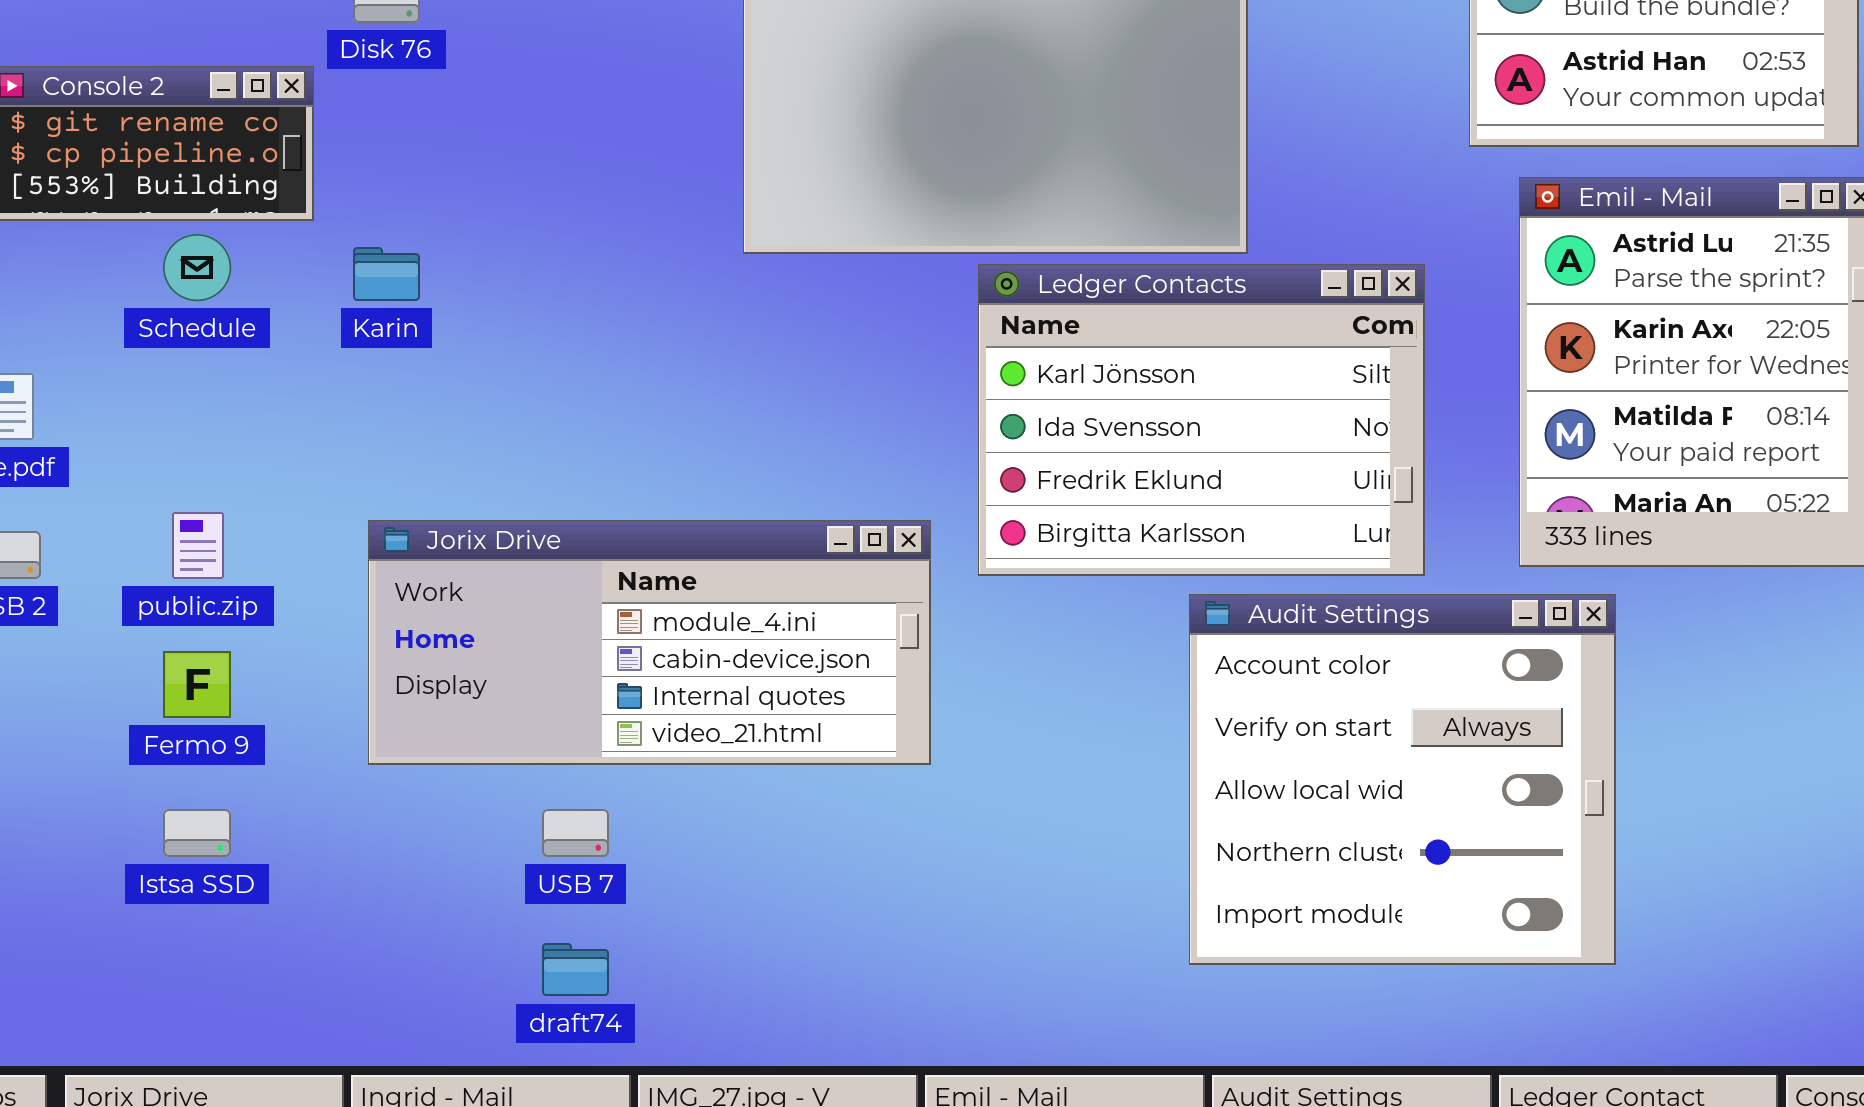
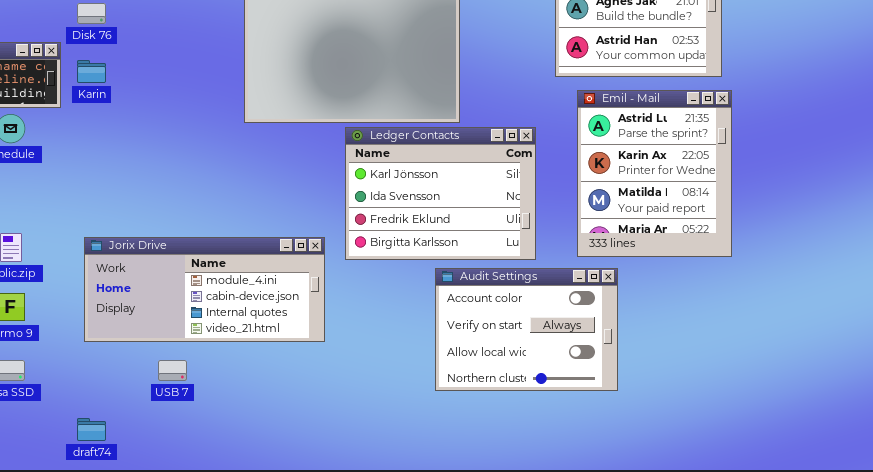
Karin: [353,247,420,301] -> [77,60,106,83], moved
Audit Settings: [1189,594,1616,965] -> [435,268,618,391], resized
draft74: [542,943,609,996] -> [77,418,106,441], moved

